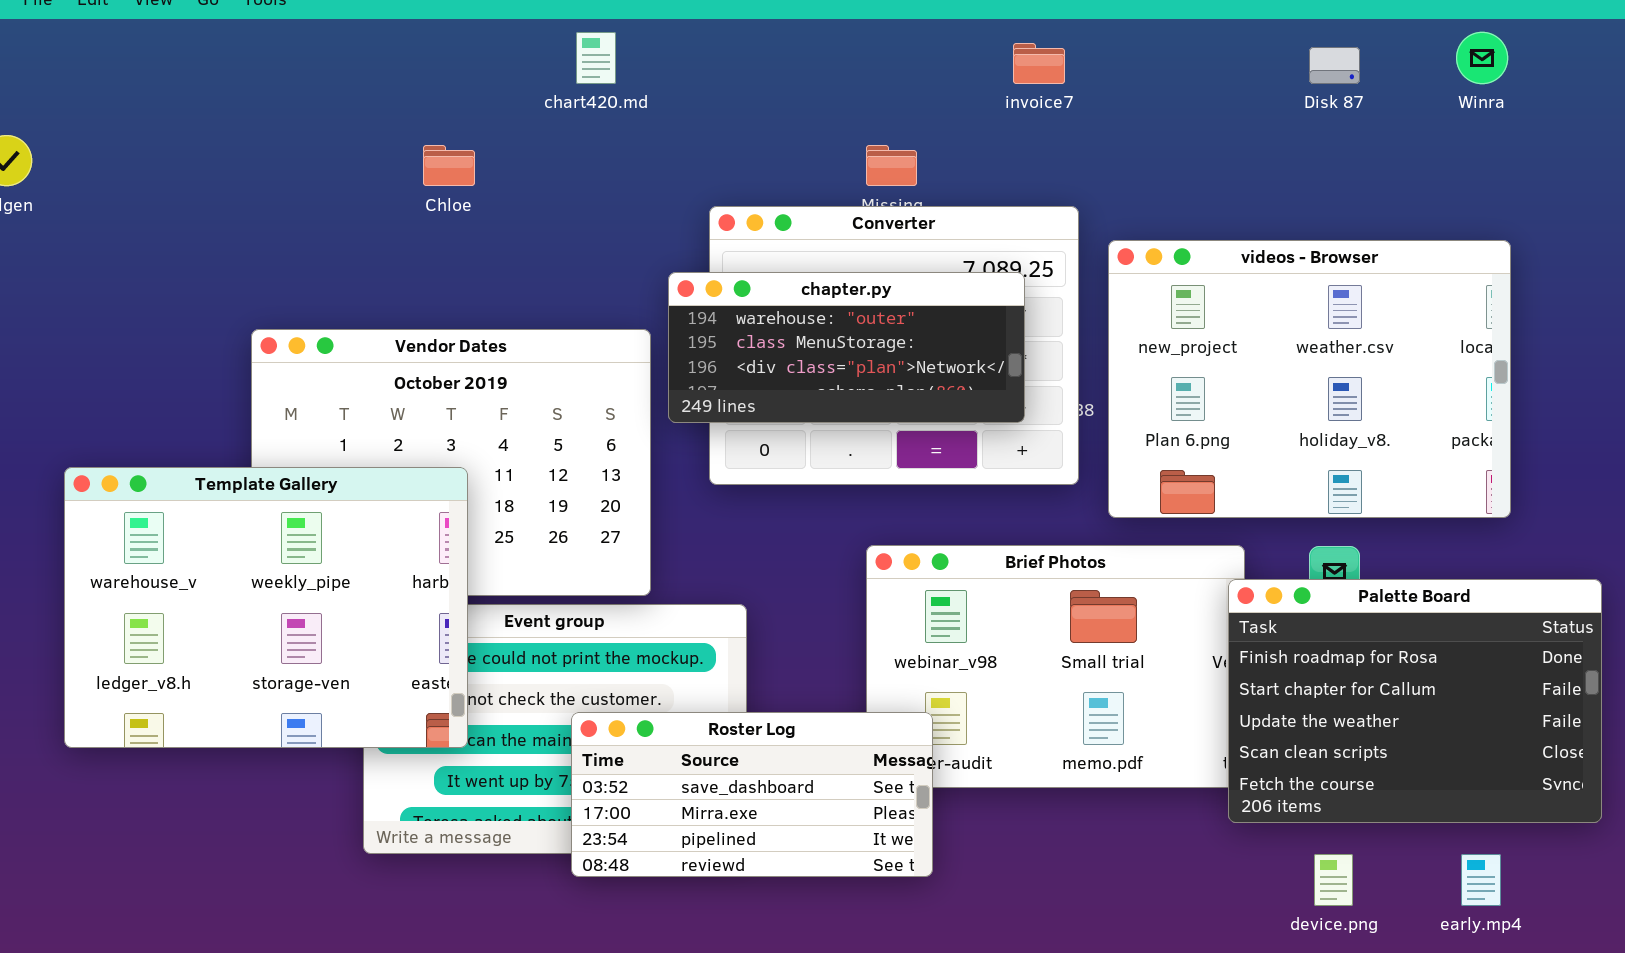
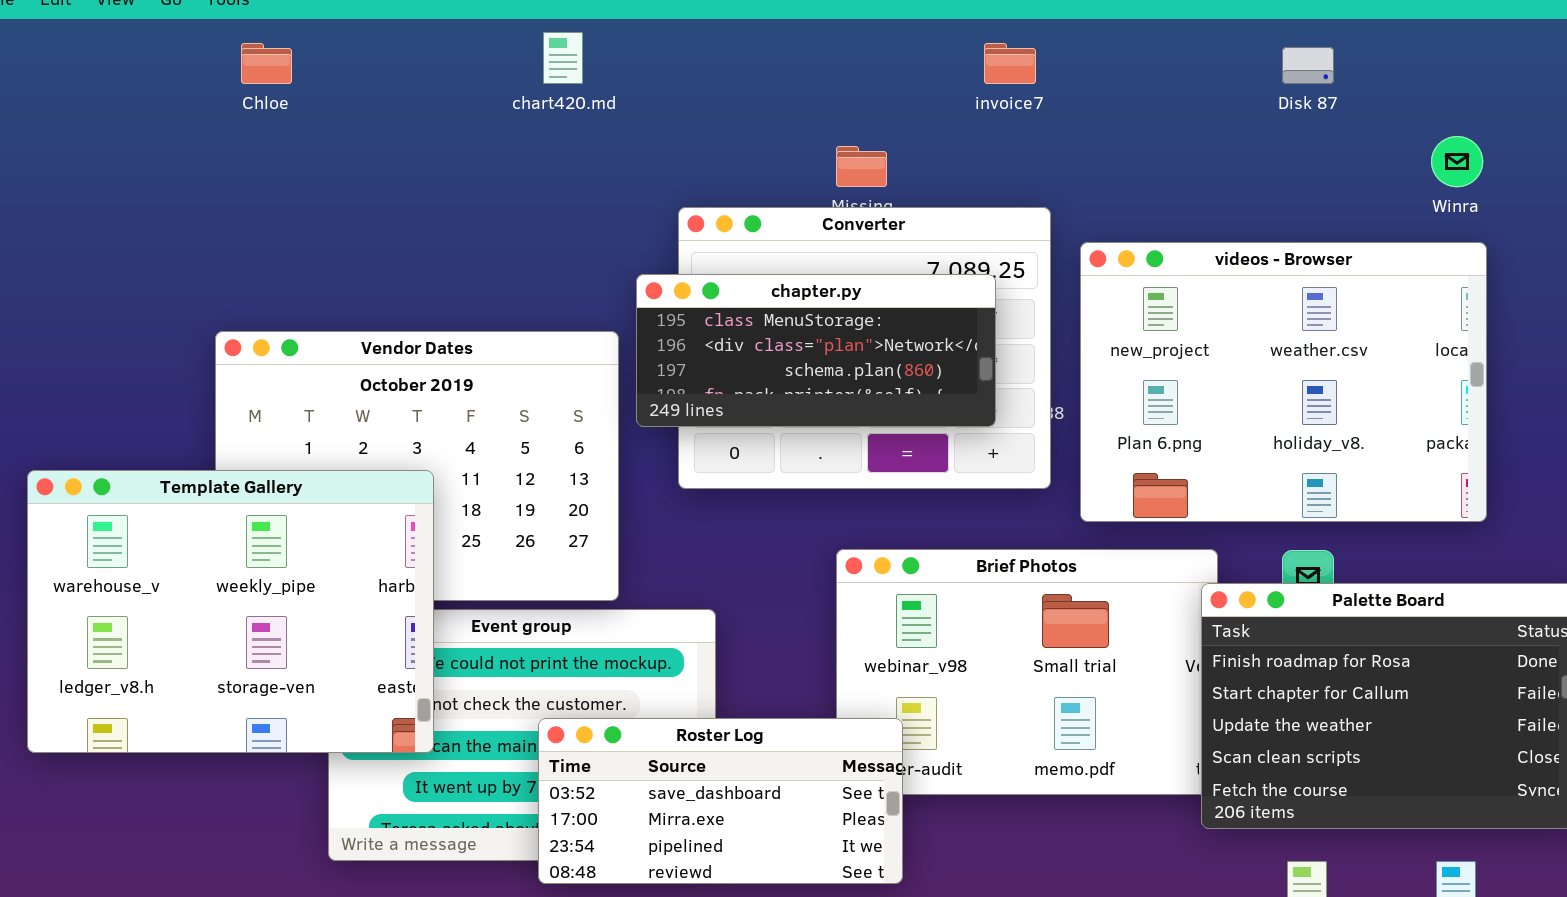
Winra: [1456,32,1508,84] -> [1431,136,1483,187], moved
Chloe: [423,145,475,186] -> [241,43,292,84], moved
chapter.py: [668,272,1025,423] -> [636,274,996,427], scrolled down 1 row

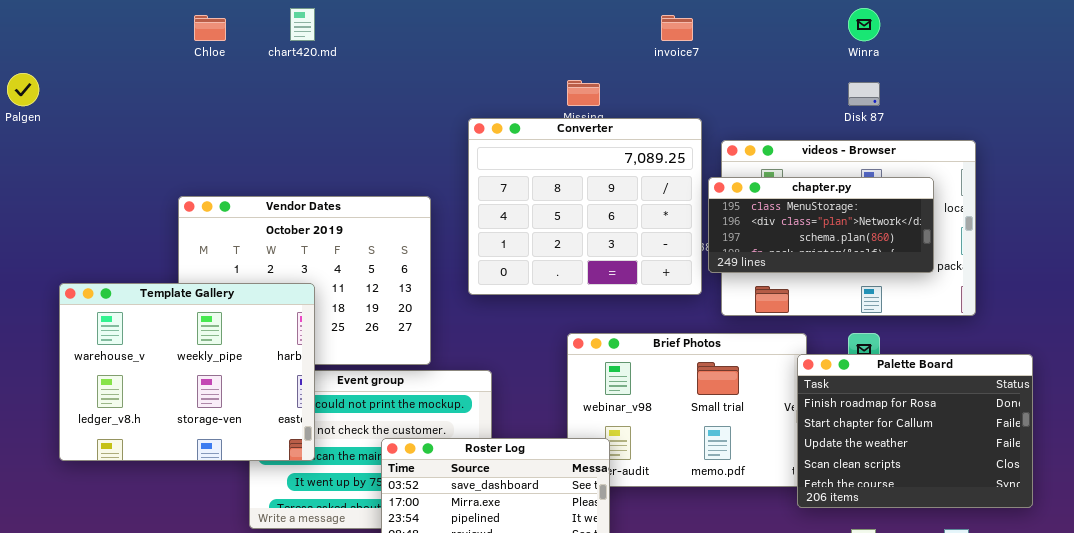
chart420.md: [543,32,583,84] -> [290,8,315,41], moved
Disk 87: [1282,47,1334,84] -> [848,82,880,106], moved
Winra: [1431,136,1483,187] -> [848,8,880,41], moved
chapter.py: [636,274,996,427] -> [708,177,934,273], moved

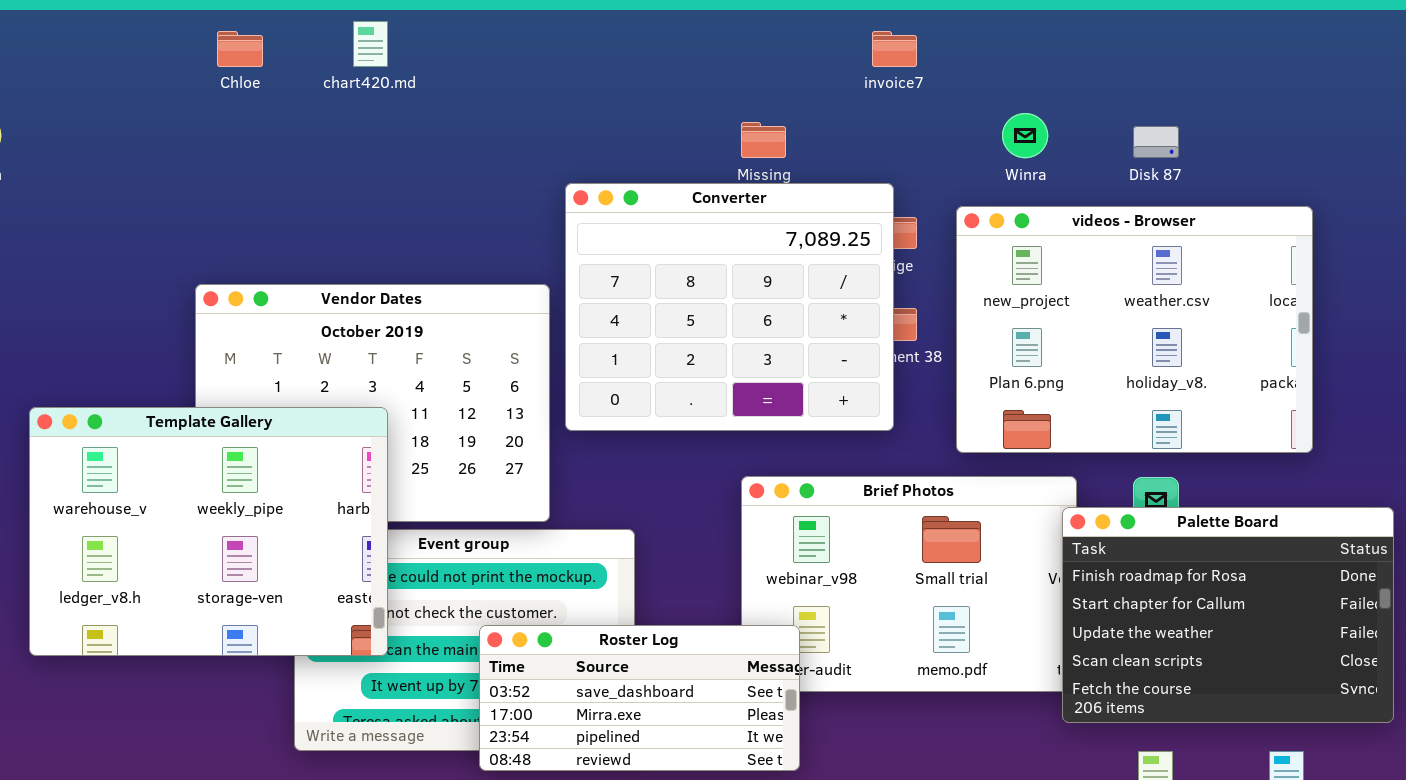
Winra: [848,8,880,41] -> [1002,113,1048,158], moved
Converter: [468,118,702,295] -> [565,183,894,431], moved
chapter.py: [708,177,934,273] -> none, closed

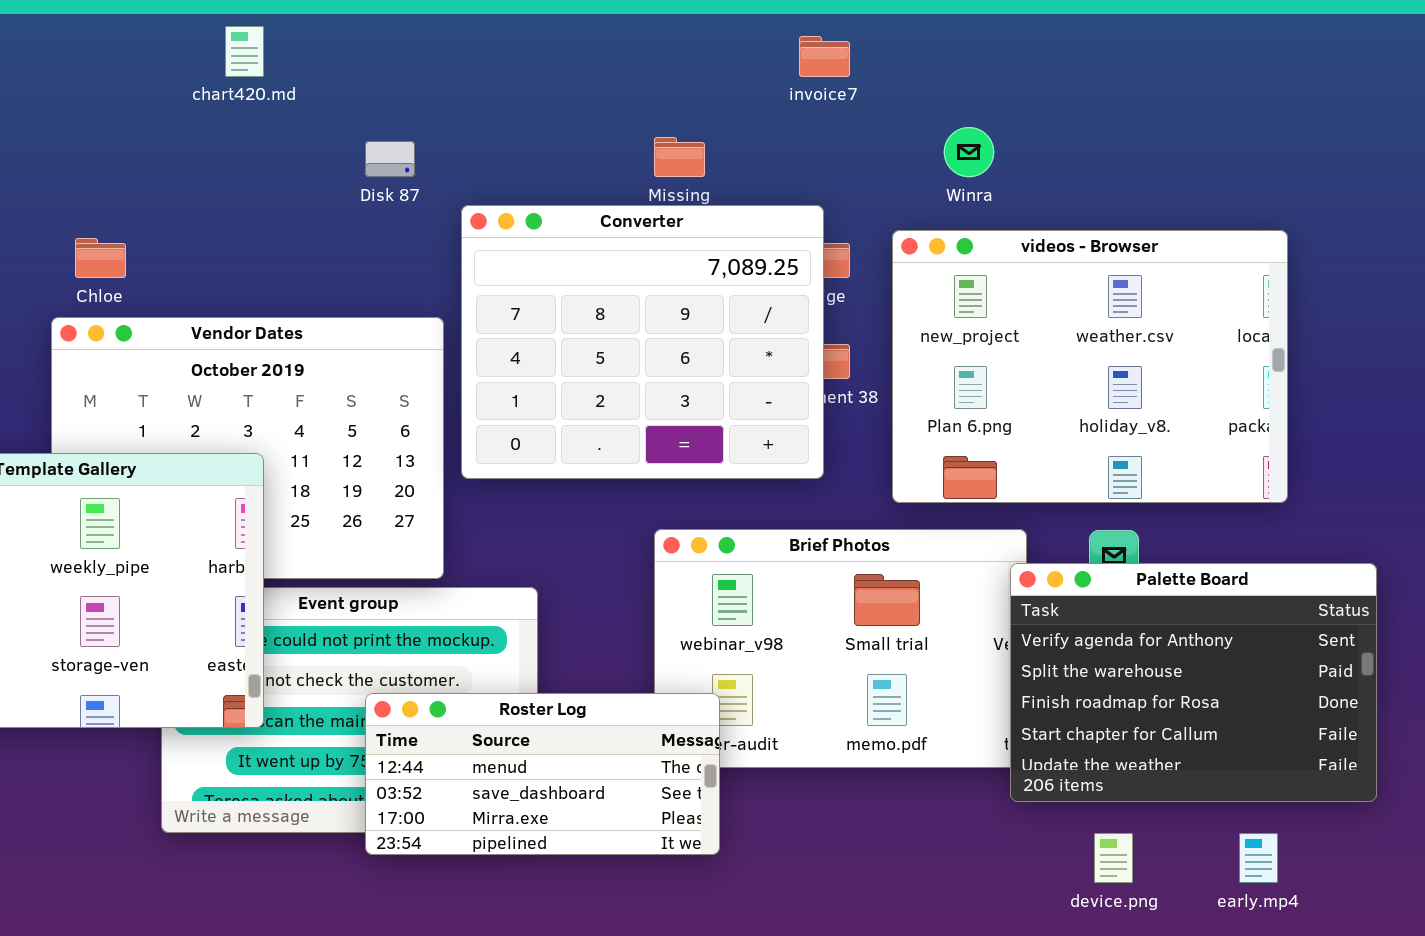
Chloe: [217,31,263,67] -> [75,238,126,278], moved
Disk 87: [1133,126,1179,158] -> [365,141,415,177], moved
Palette Board: [1062,507,1394,723] -> [1010,563,1377,802], scrolled up 2 rows
Roster Log: [479,625,800,771] -> [365,693,720,855], scrolled up 1 row

